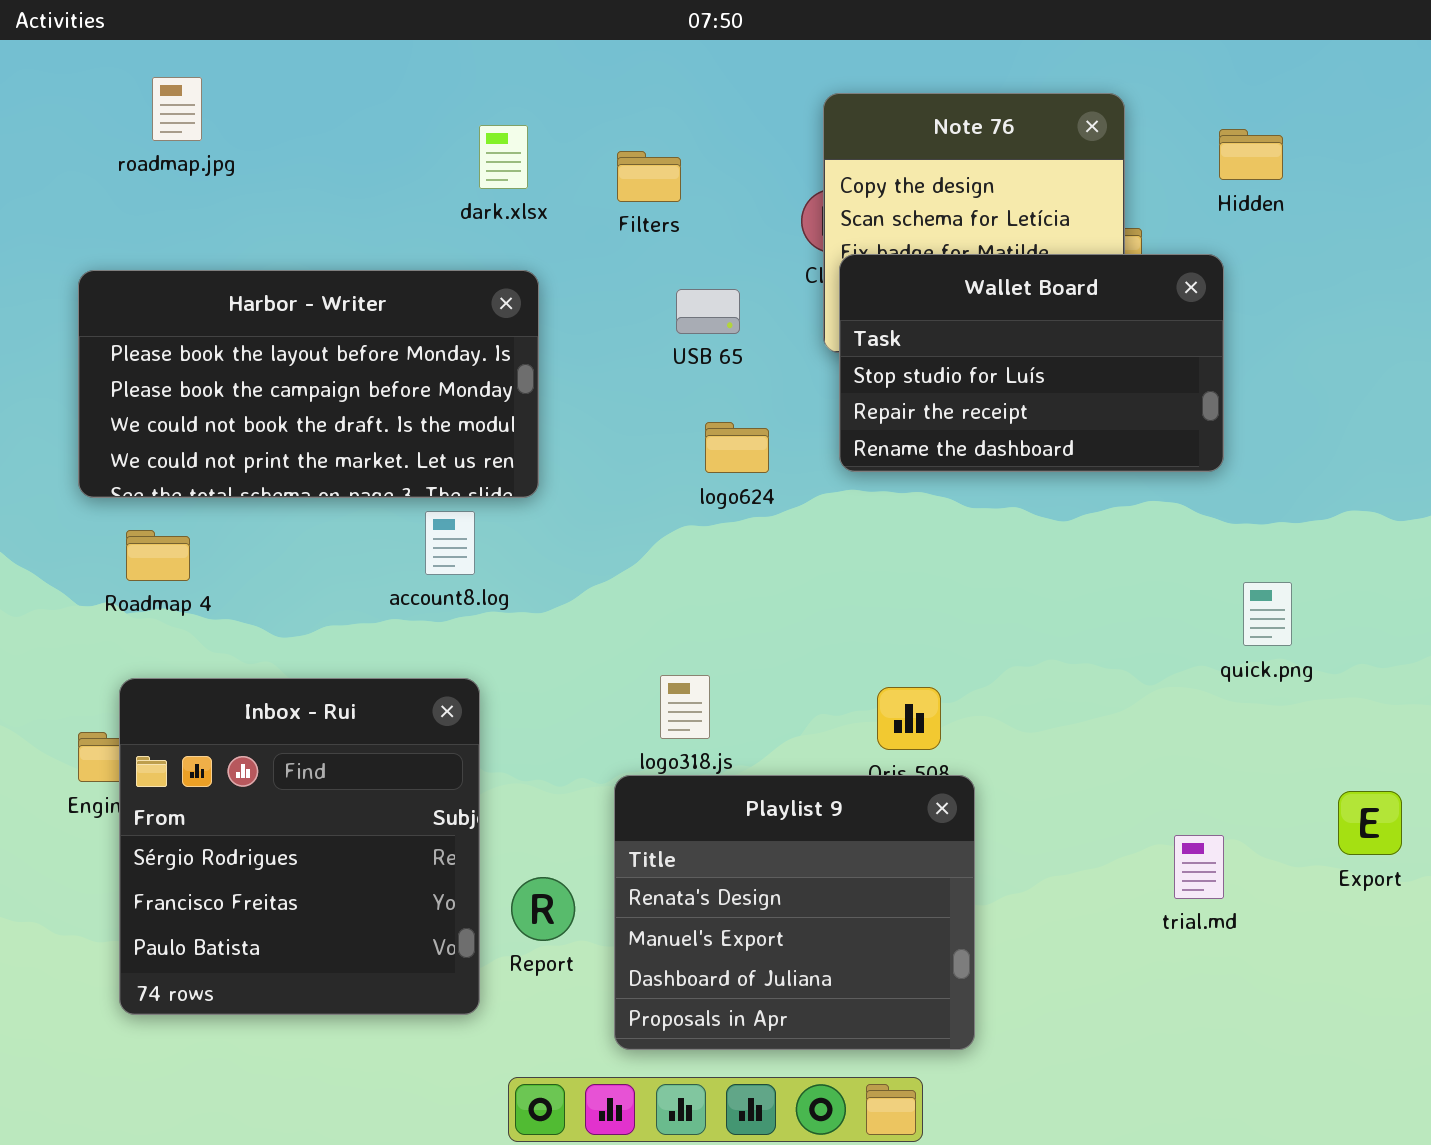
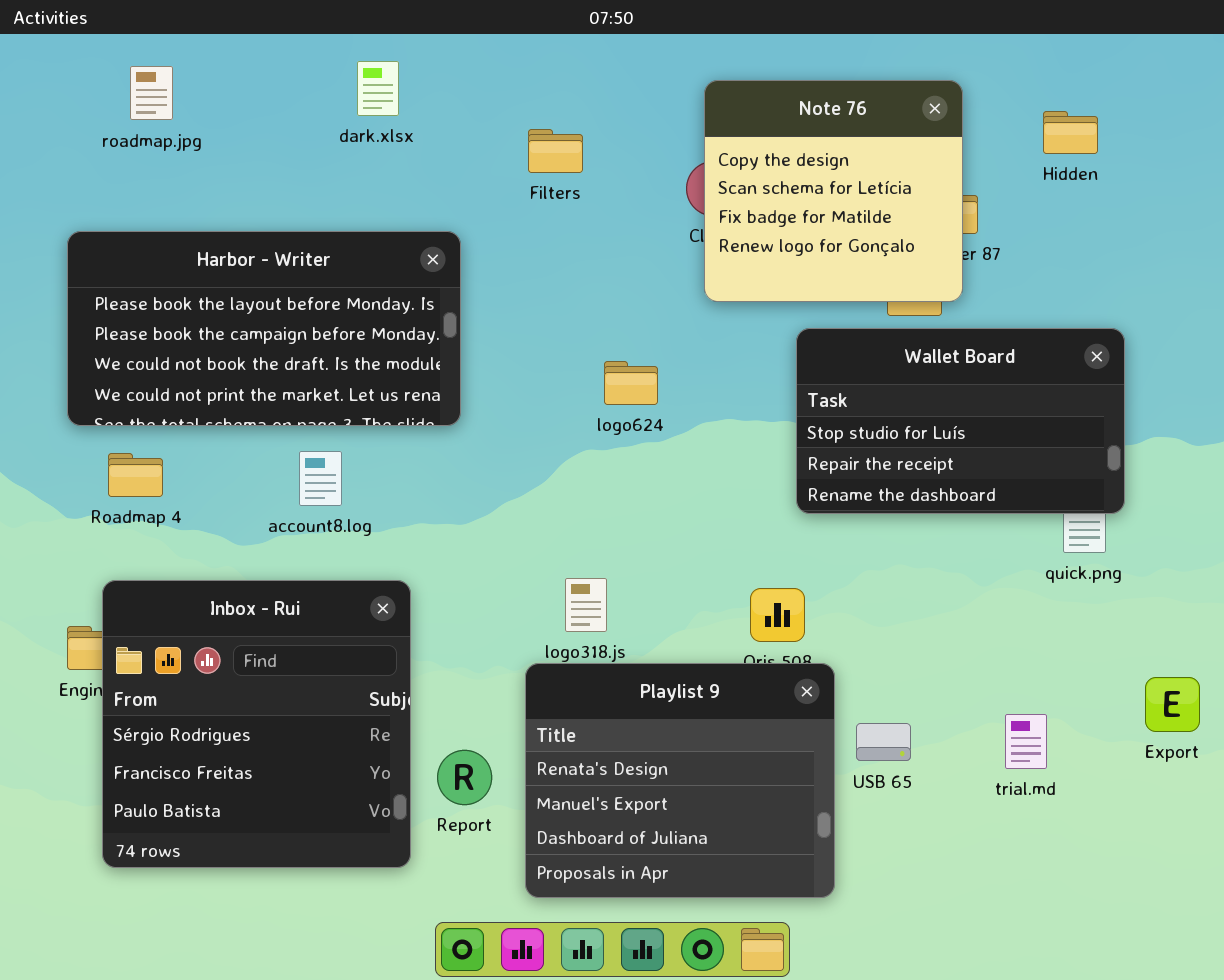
dark.xlsx: [479,125,528,189] -> [357,61,399,116], moved
Wallet Board: [839,254,1224,472] -> [796,328,1125,514], moved
USB 65: [676,289,740,334] -> [856,723,911,761], moved
account8.log: [425,511,475,575] -> [299,451,342,506], moved

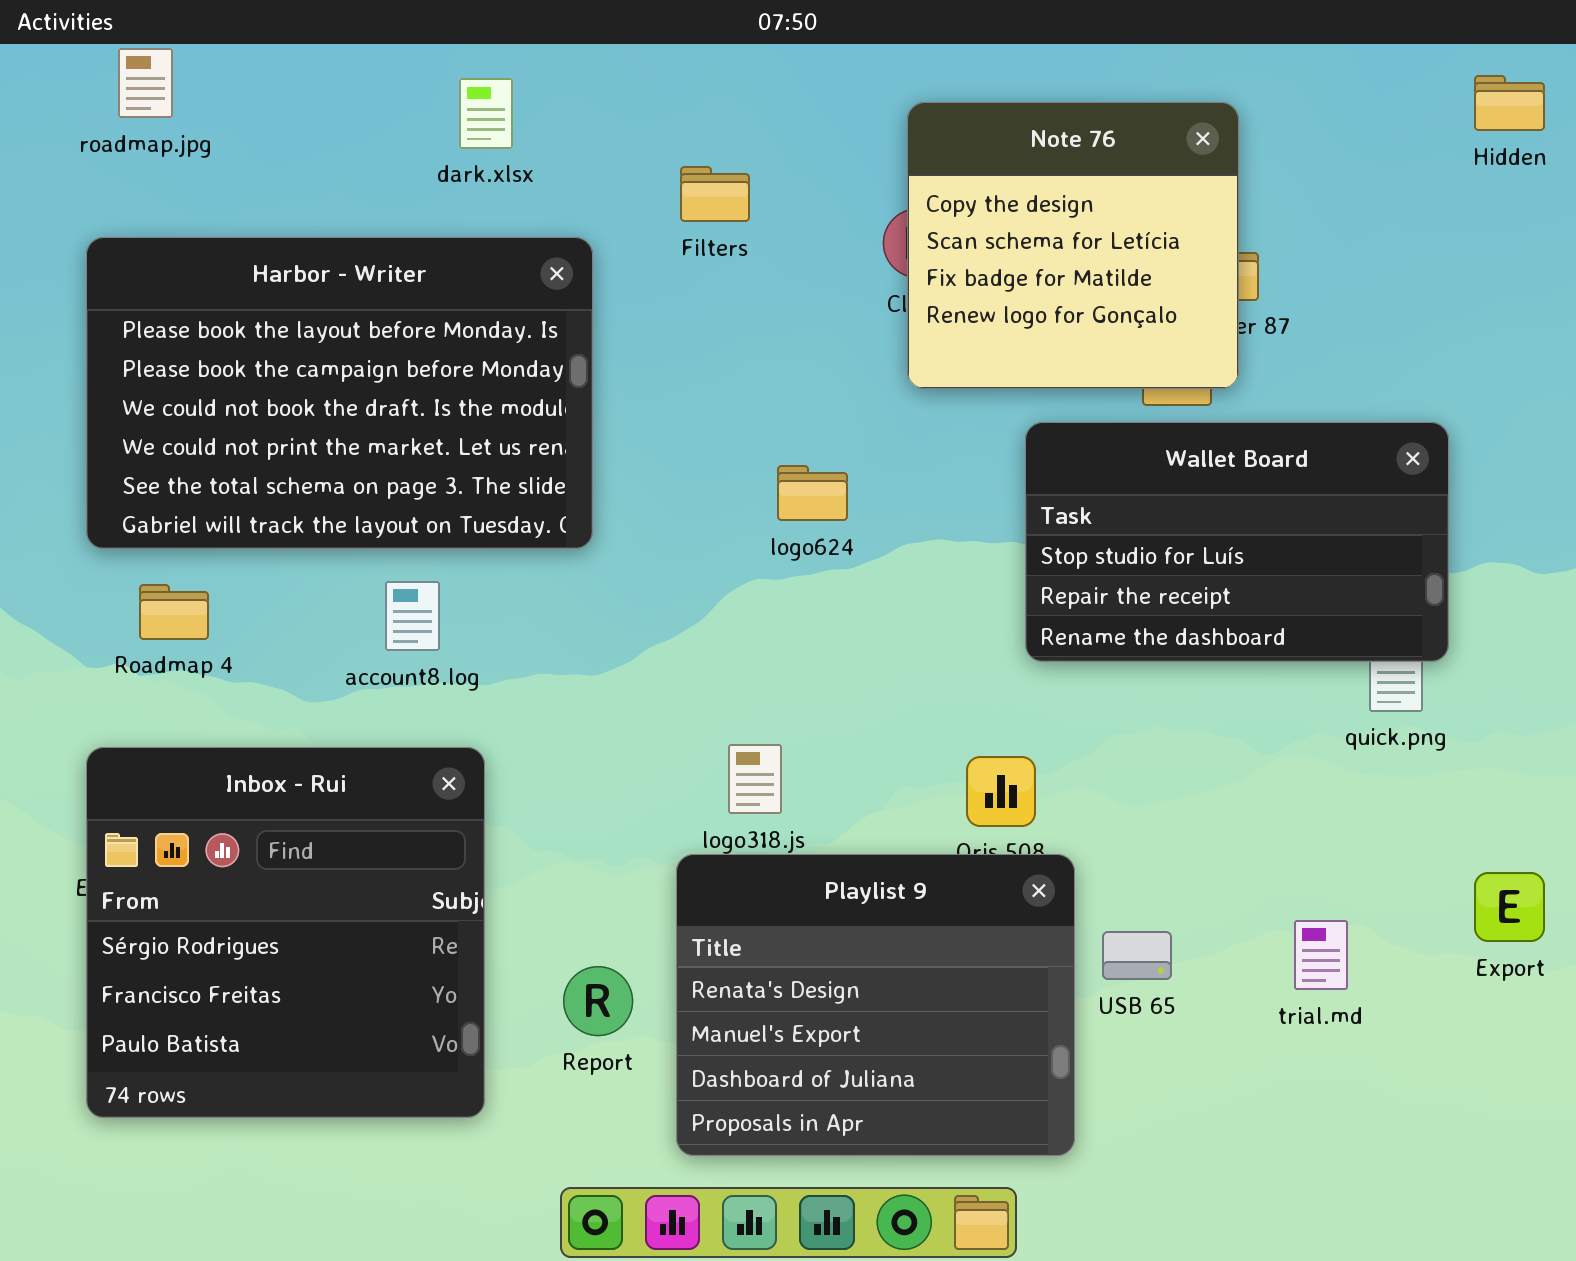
roadmap.jpg: [130,66,173,120] -> [118,48,173,118], moved
Hidden: [1043,111,1098,154] -> [1474,75,1545,131], moved
Harbor - Writer: [67,231,461,426] -> [86,237,593,549], resized
Inbox - Rui: [102,580,411,868] -> [86,747,485,1118], moved

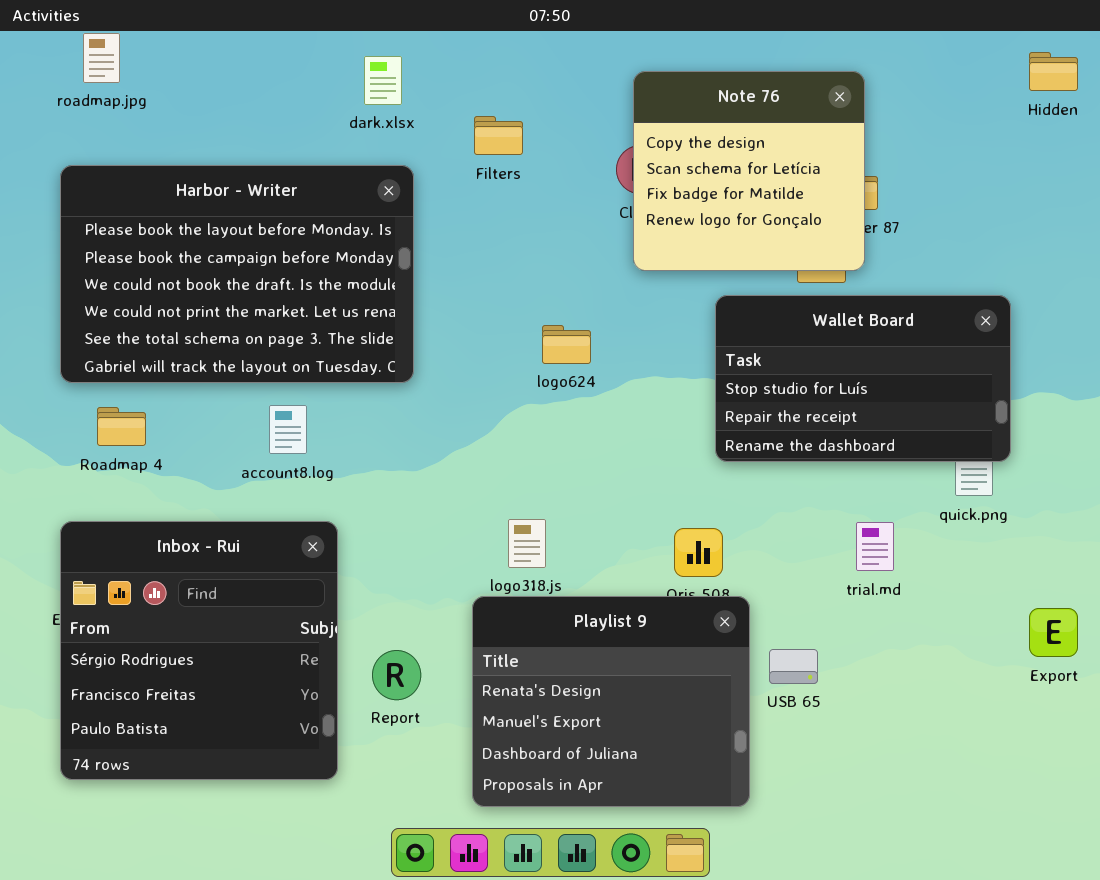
dark.xlsx: [459,78,513,149] -> [364,56,402,105], moved
trial.md: [1294,920,1348,990] -> [856,522,894,571], moved
Report: [563,966,633,1036] -> [372,650,421,700], moved

